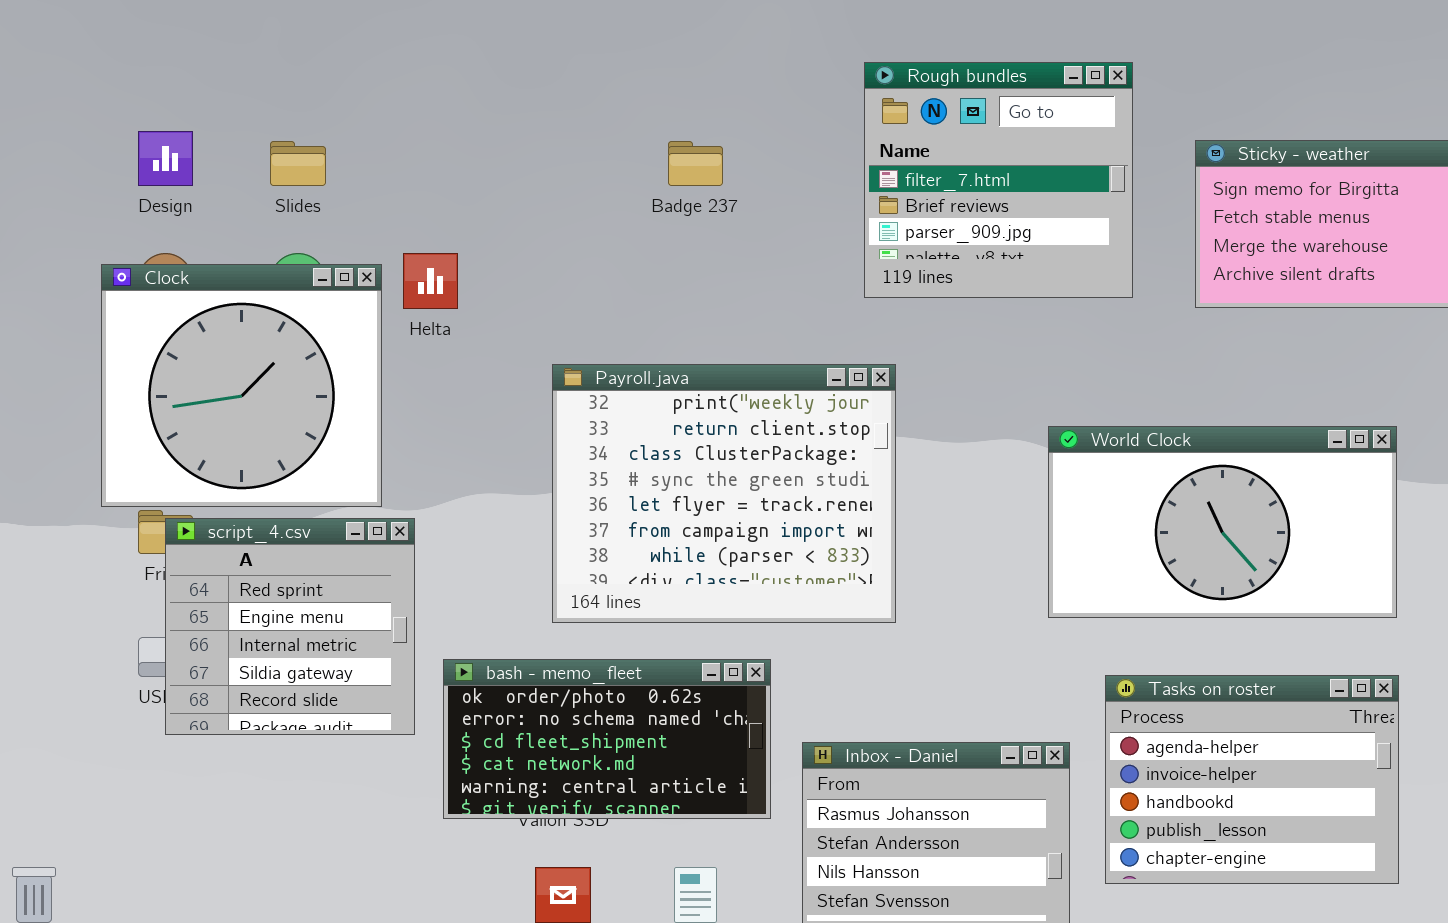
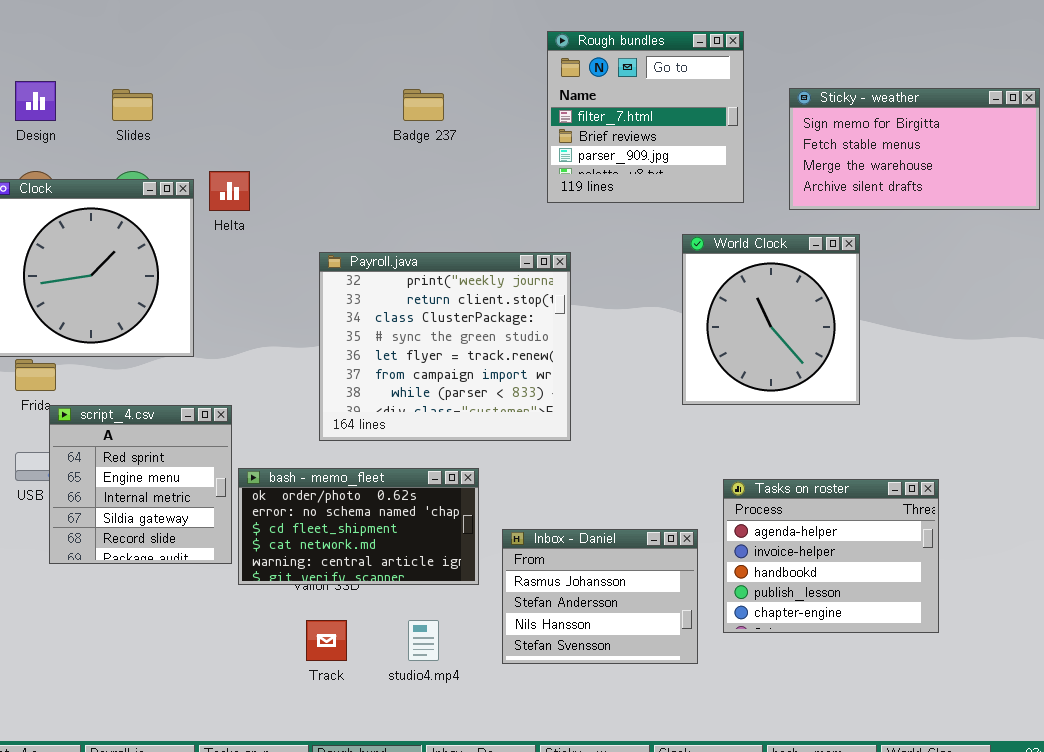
World Clock: [1048,426,1397,618] -> [682,234,860,405], moved, resized
script_4.csv: [165,518,415,735] -> [49,405,232,564], moved

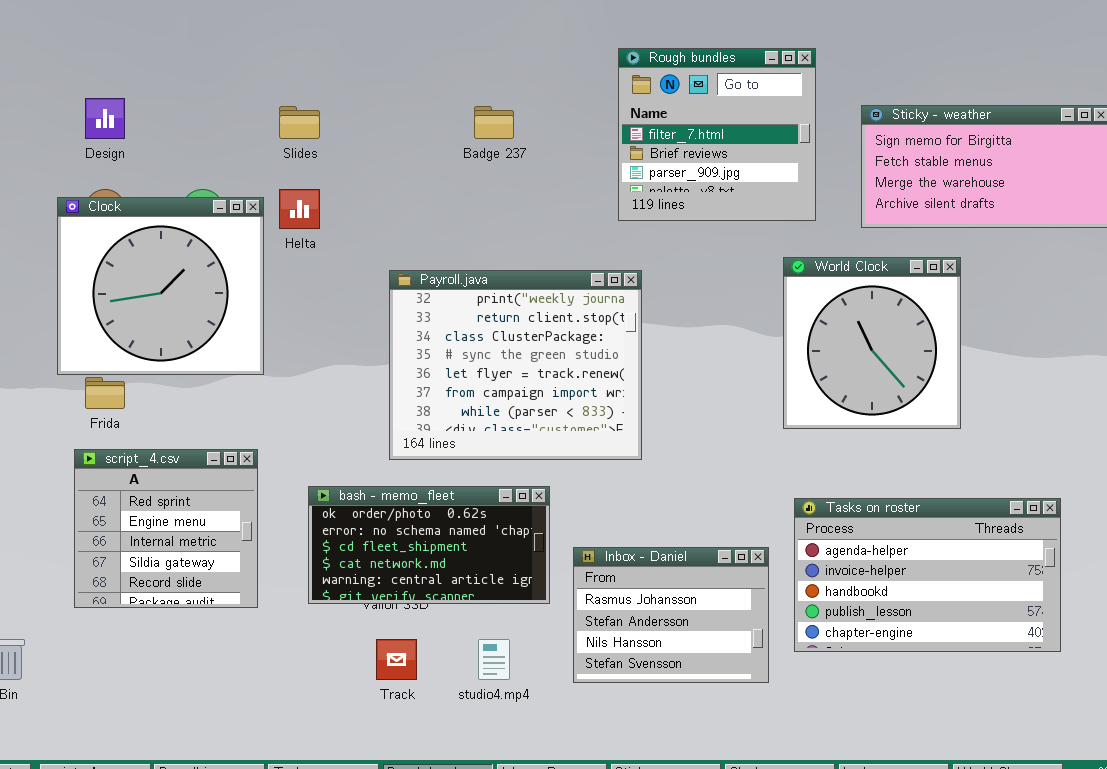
Slides: [112,89,153,121] -> [279,106,320,139], moved
World Clock: [682,234,860,405] -> [783,257,961,429], moved
script_4.csv: [49,405,232,564] -> [74,449,258,608], moved
Tasks on roster: [723,479,939,633] -> [794,498,1061,652], resized

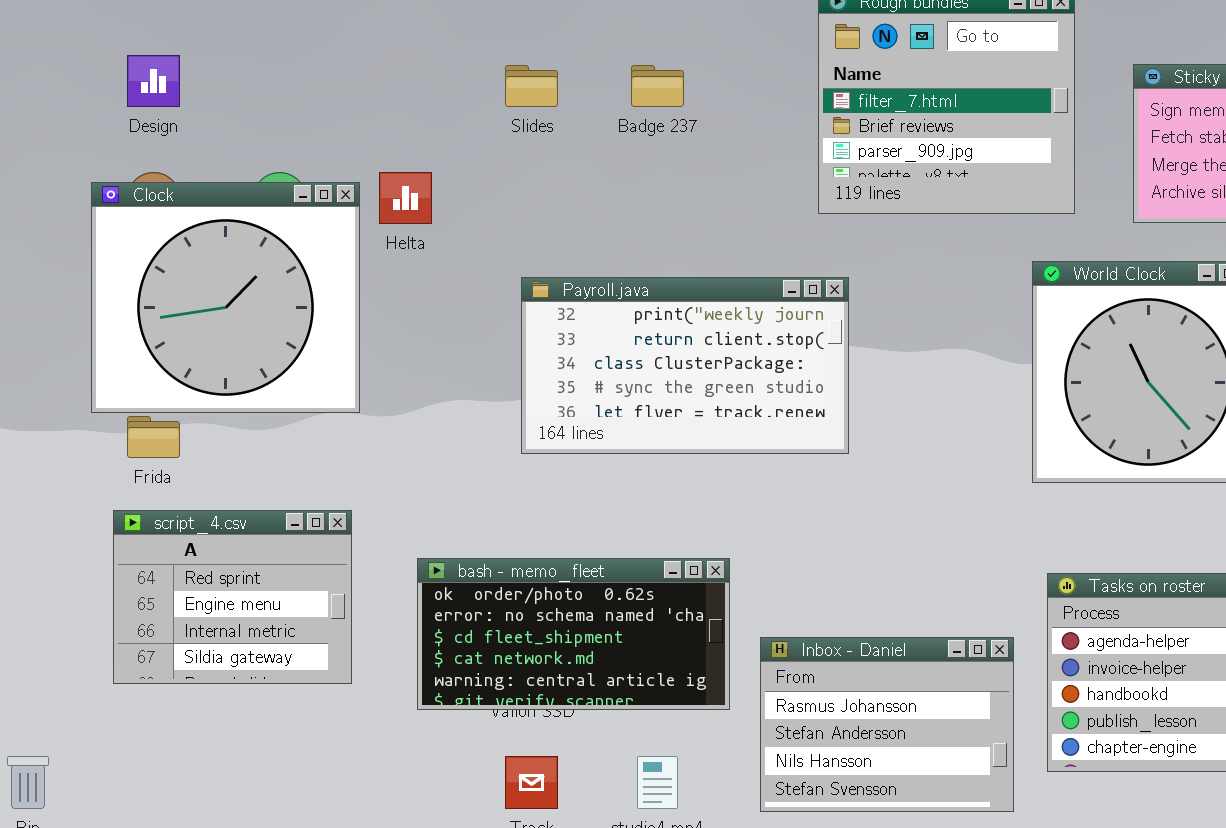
Slides: [279,106,320,139] -> [505,65,558,107], moved
Payroll.java: [389,270,642,460] -> [521,277,849,454], resized
script_4.csv: [74,449,258,608] -> [113,510,352,684], resized

